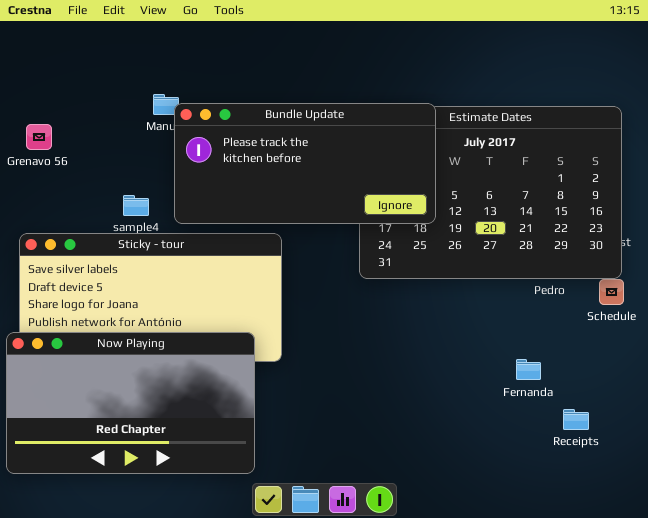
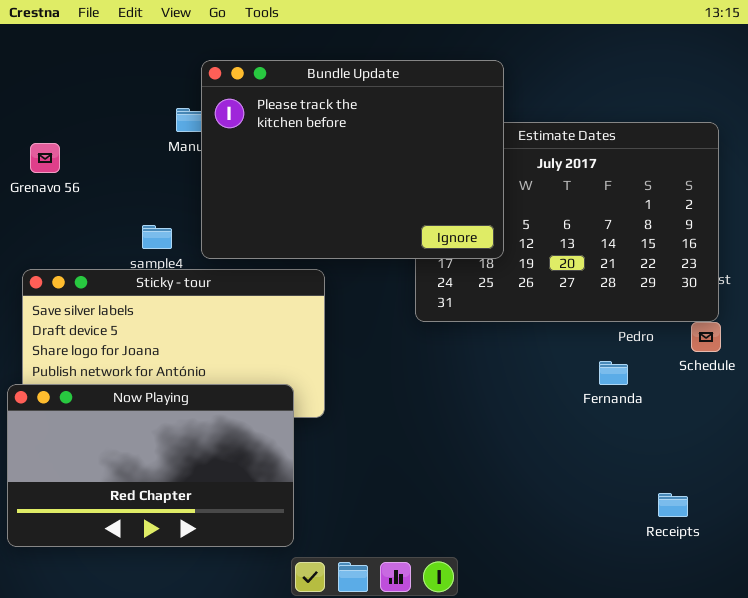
Bundle Update: [174,103,436,224] -> [201,60,504,259], resized
Fernanda: [516,359,541,380] -> [599,361,628,385], moved
Receipts: [563,409,589,430] -> [658,493,688,517], moved

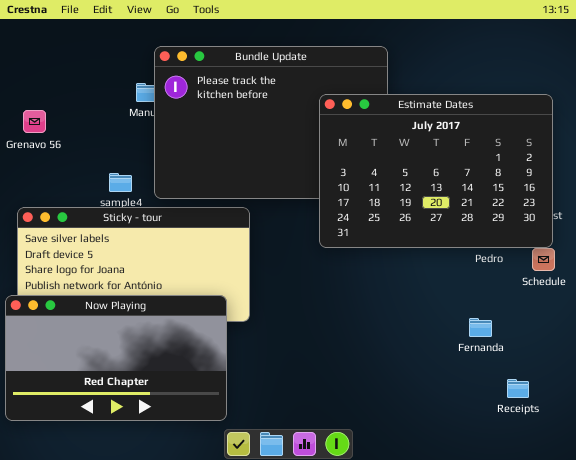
Estimate Dates: [415,122,719,322] -> [319,94,553,248], raised
Fernanda: [599,361,628,385] -> [469,318,492,337], moved

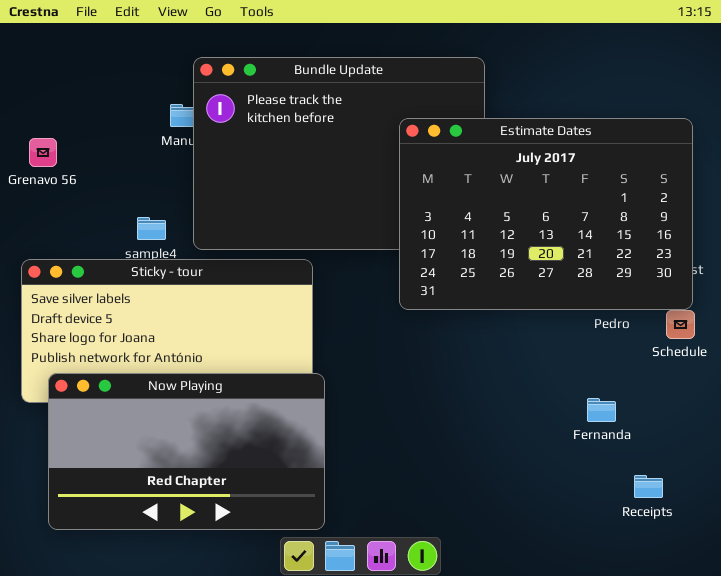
Now Playing: [5,295,227,421] -> [48,373,325,530], moved

